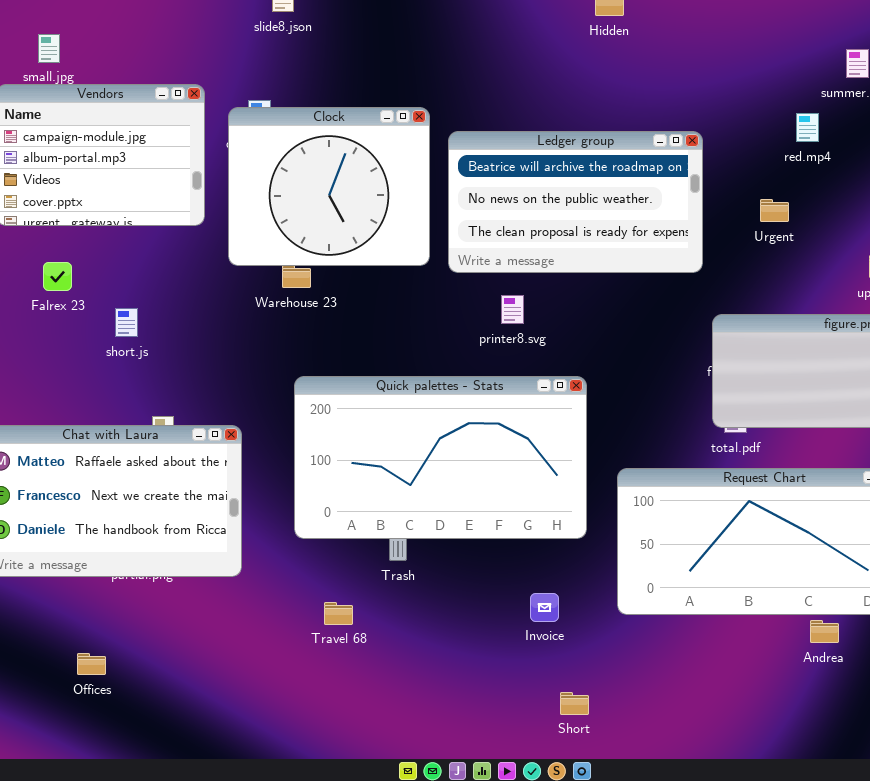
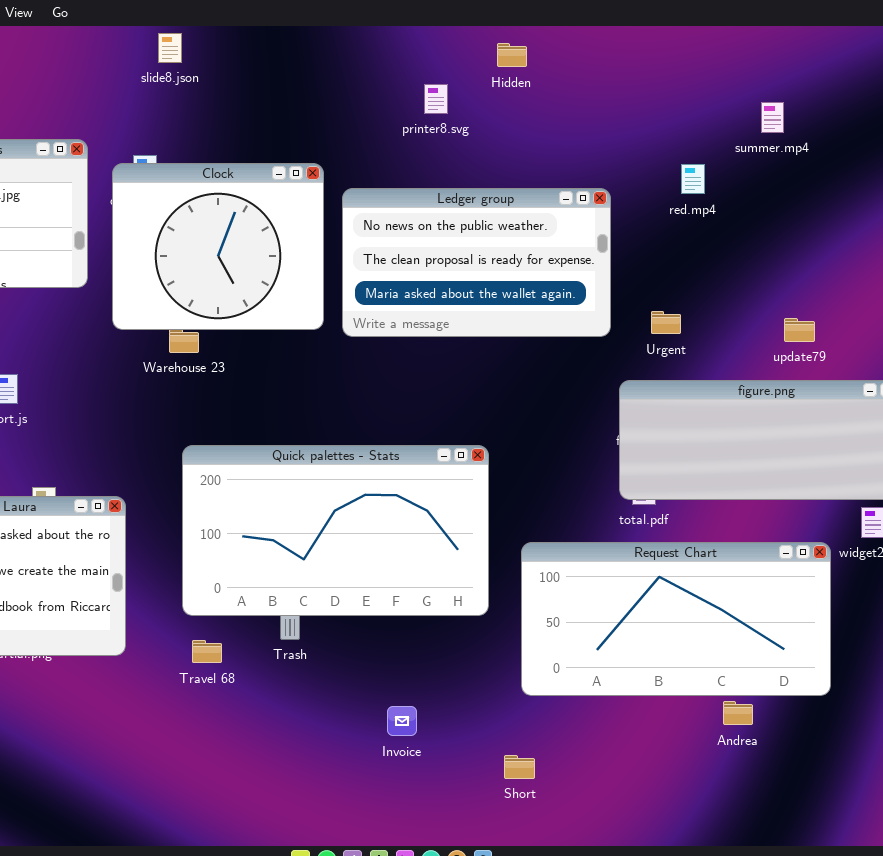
red.mp4: [796,113,819,142] -> [681,164,705,194], moved
Ledger group: [448,131,703,273] -> [342,188,611,337], scrolled down 1 row
Urgent: [760,199,789,222] -> [651,311,681,334], moved
printer8.svg: [501,295,524,324] -> [424,84,448,114], moved
Invoice: [530,593,559,622] -> [387,706,417,736], moved
Travel 68: [324,602,353,625] -> [192,640,222,663], moved
Short: [560,692,589,715] -> [504,755,535,779], moved

